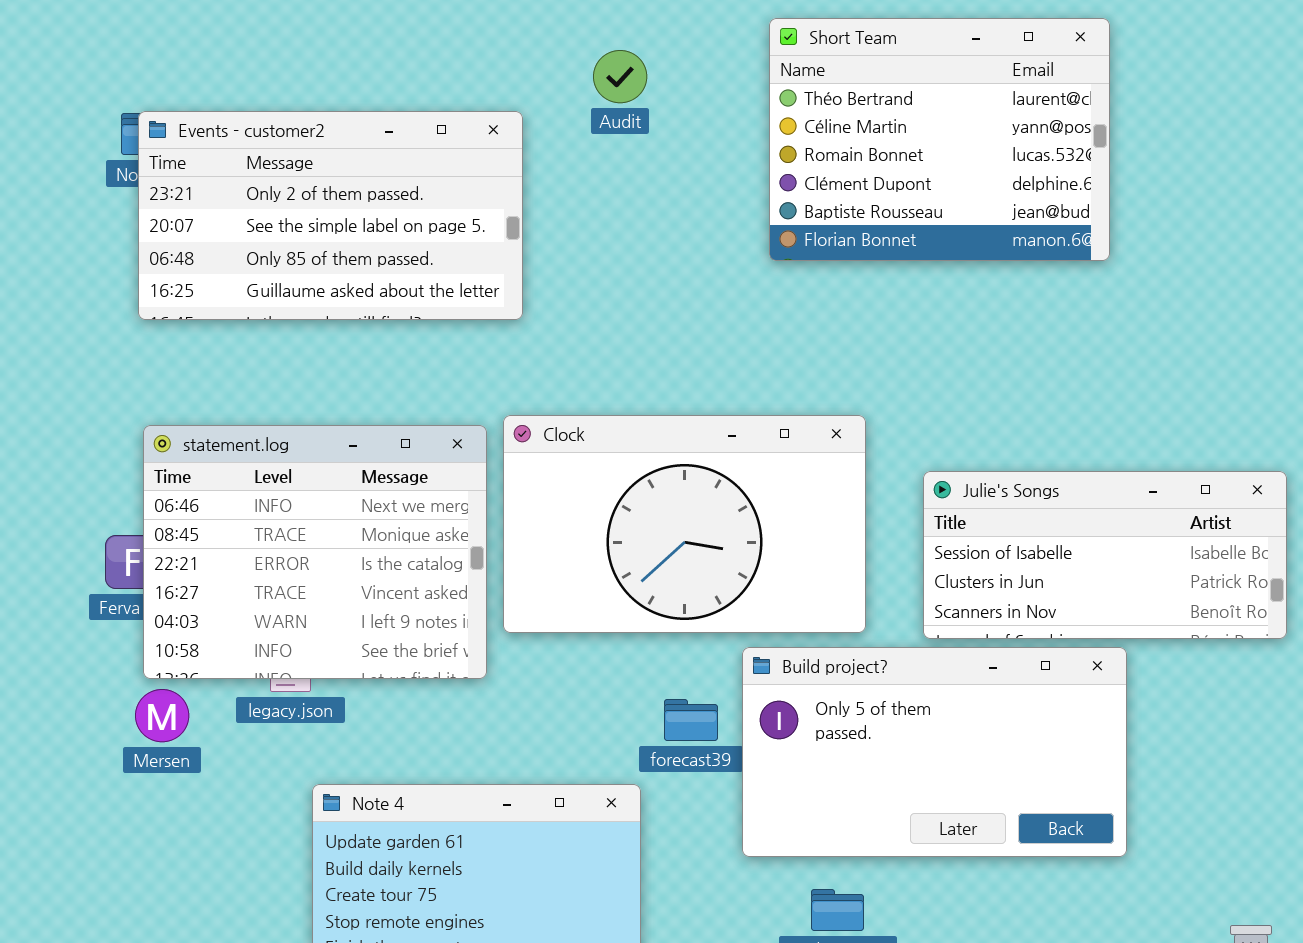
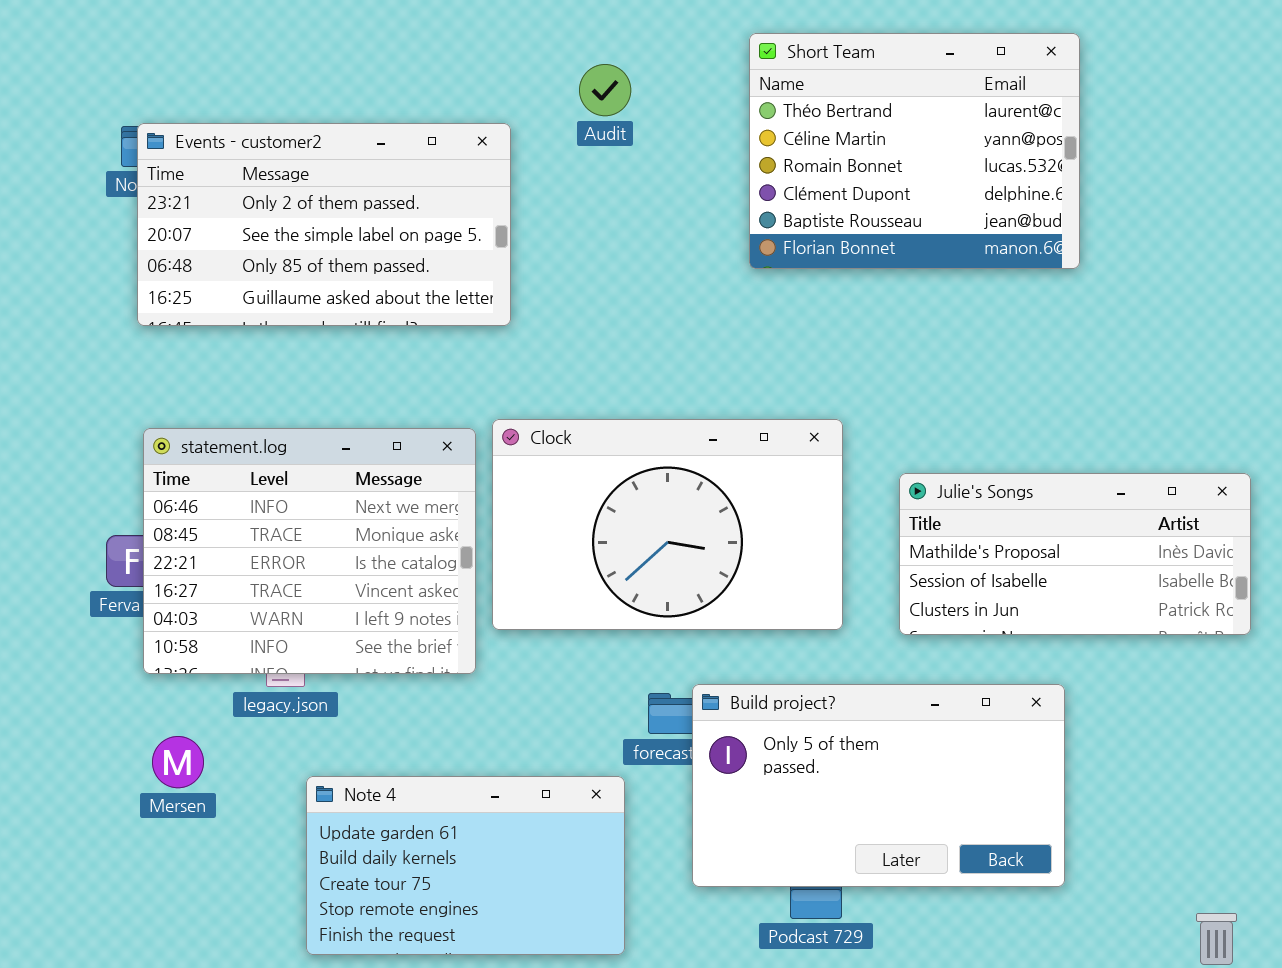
Julie's Songs: [923,471,1287,639] -> [899,473,1251,635], scrolled up 1 row
Build project?: [742,647,1127,857] -> [692,684,1065,887], moved
Mersen: [135,689,189,742] -> [152,736,204,788], moved

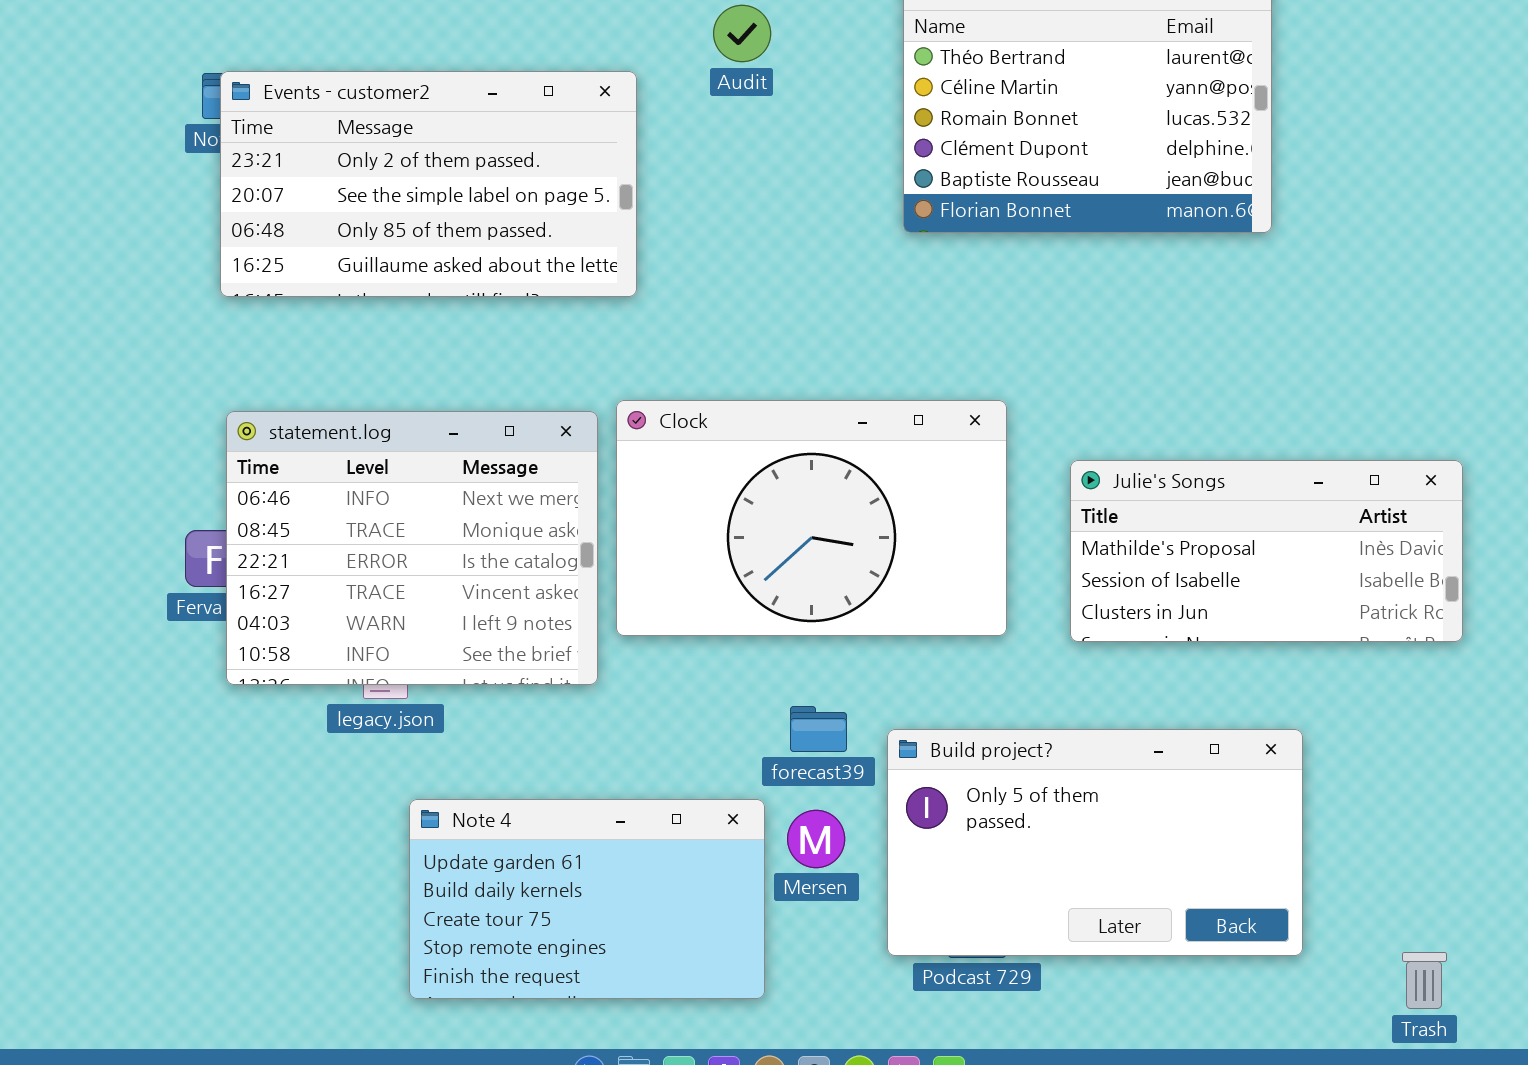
Build project?: [692,684,1065,887] -> [887,729,1303,956], moved
Mersen: [152,736,204,788] -> [787,810,845,868], moved

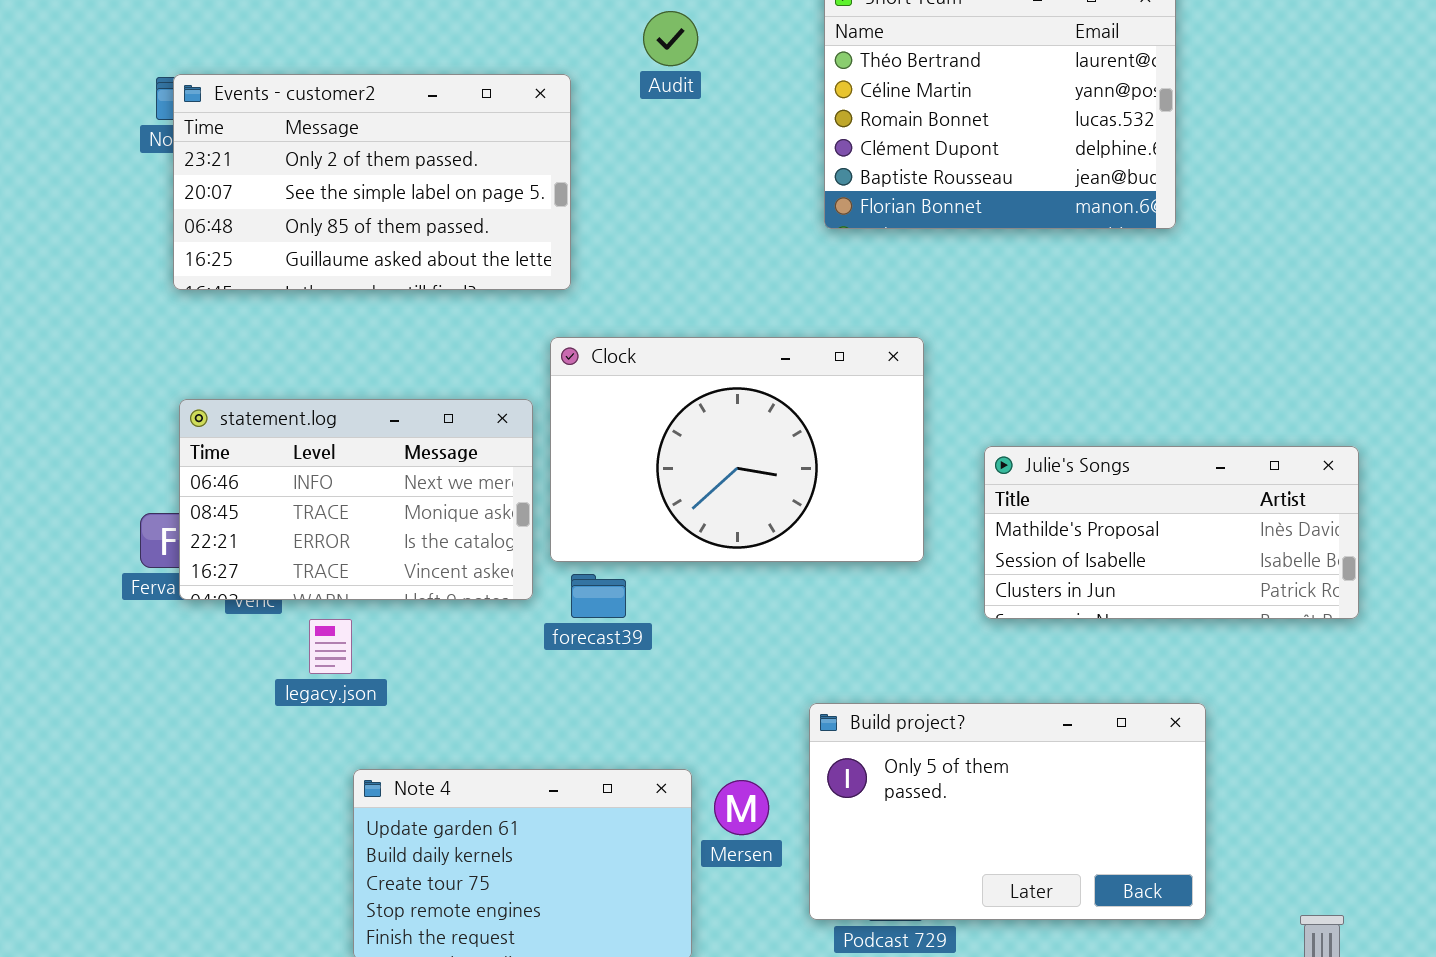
Clock: [616,400,1007,636] -> [550,337,924,562], moved
statement.log: [226,411,598,685] -> [179,399,533,600], resized
forecast39: [790,706,847,752] -> [571,574,626,618], moved

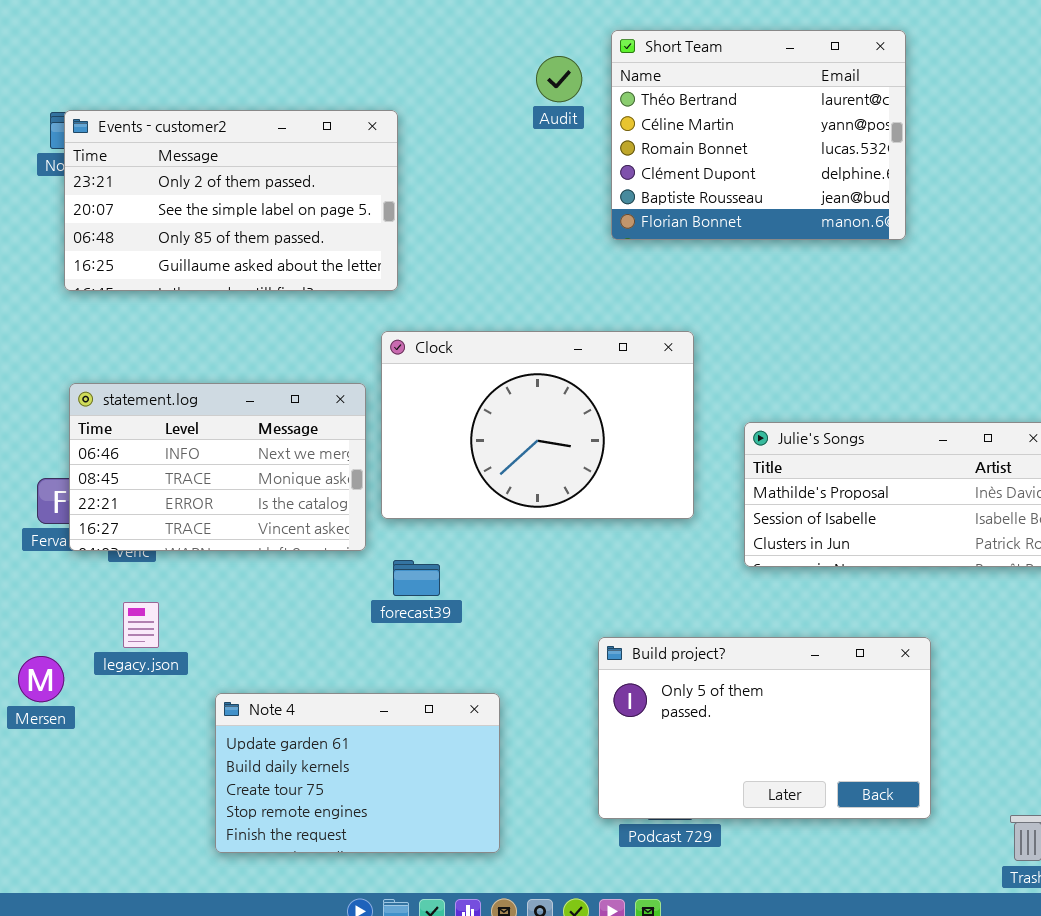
Audit: [643,11,698,66] -> [536,56,582,102], moved
forecast39: [571,574,626,618] -> [393,560,440,596], moved
legacy.json: [309,619,352,674] -> [123,602,159,648], moved
Mersen: [714,780,769,835] -> [18,656,64,702], moved

